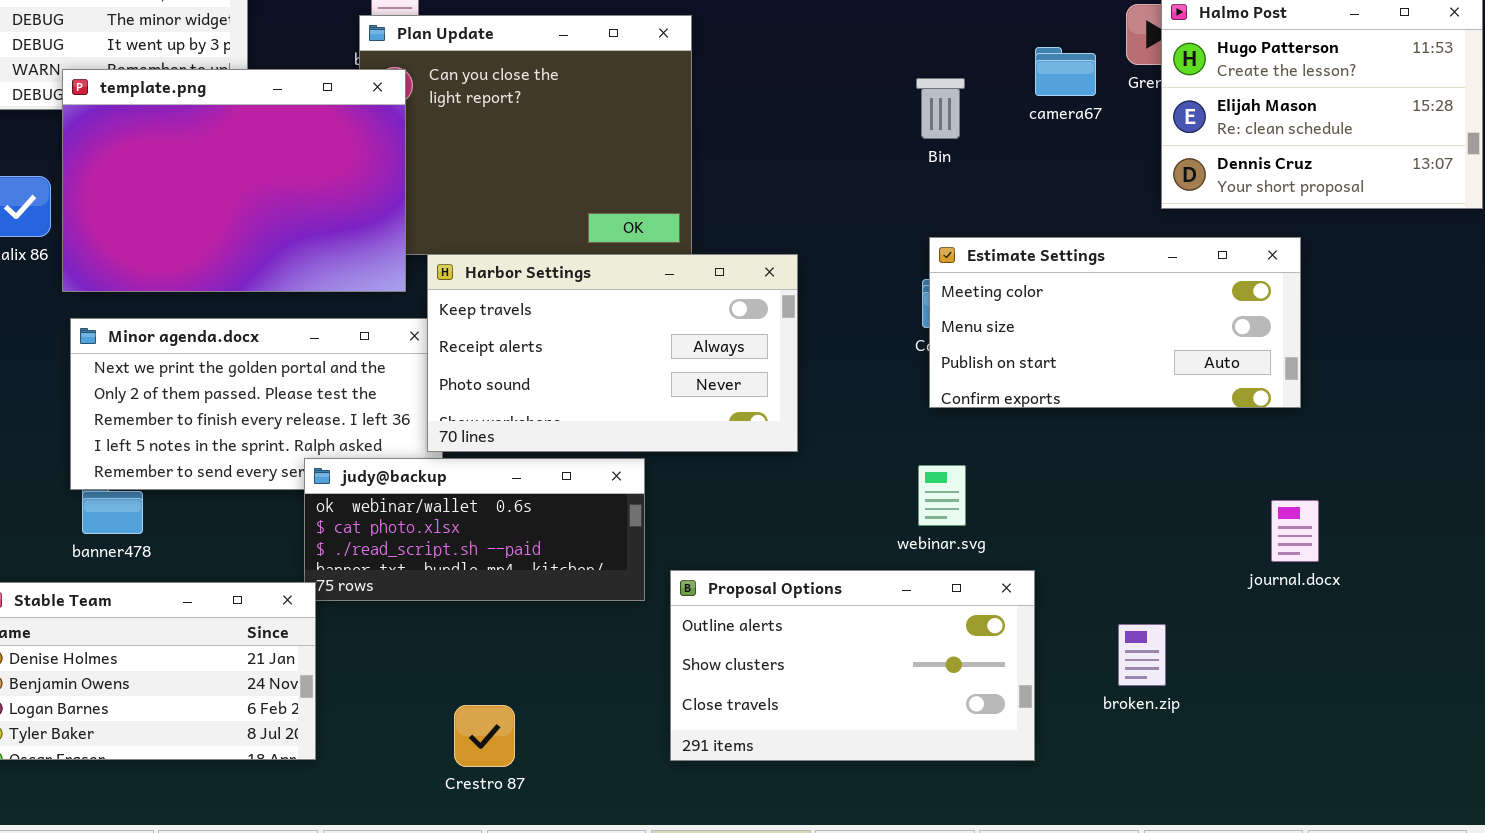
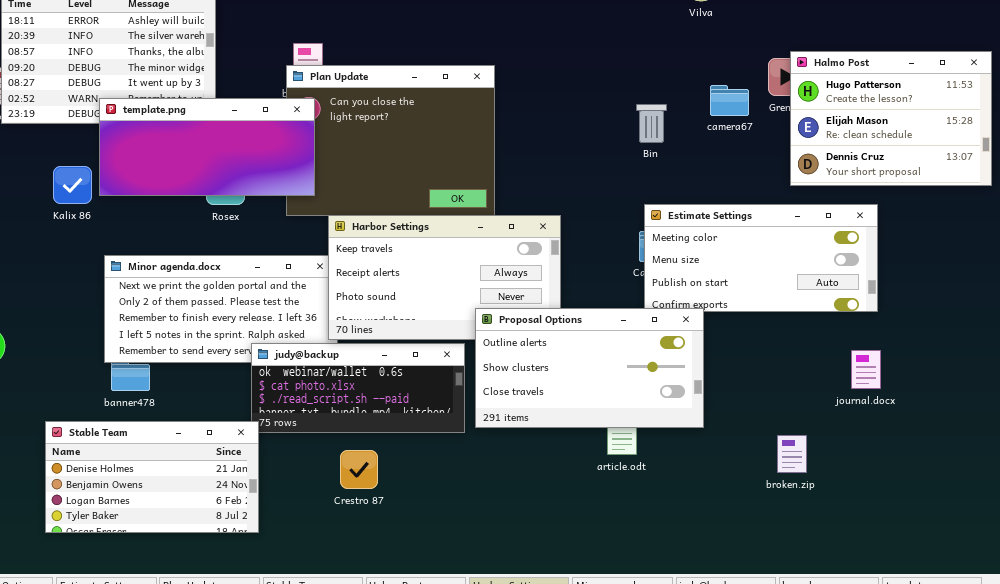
template.png: [62,69,406,292] -> [99,98,315,196], resized
journal.docx: [1271,500,1319,562] -> [851,350,881,389], moved
Proposal Options: [670,570,1035,761] -> [475,308,704,428], moved
broken.zip: [1118,624,1166,686] -> [777,435,807,473], moved
Crestro 87: [454,705,515,767] -> [340,450,378,489], moved

